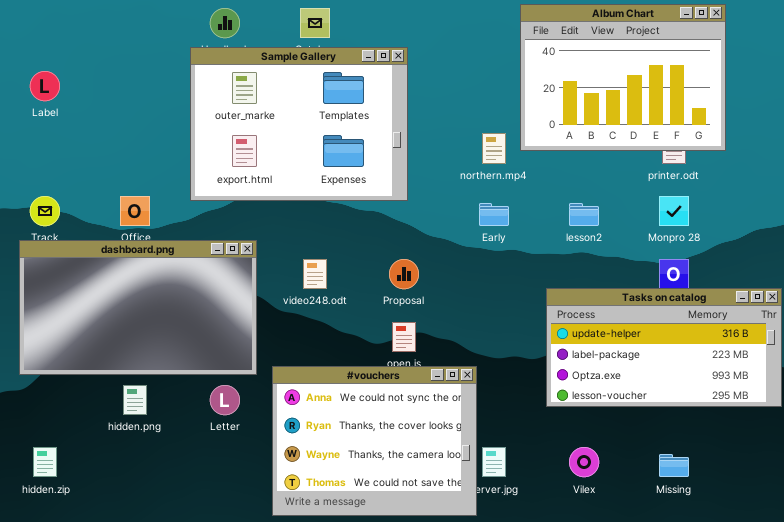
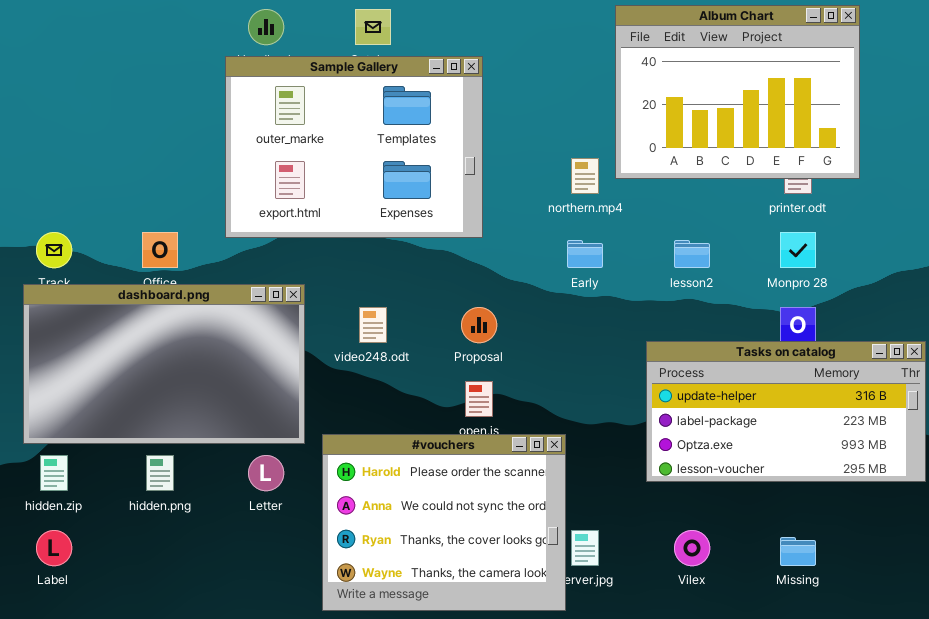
Label: [30,71,60,101] -> [36,530,72,566], moved
#vouchers: [272,366,477,516] -> [322,434,566,611], scrolled up 1 row
hidden.zip: [33,447,57,477] -> [40,455,68,491], moved

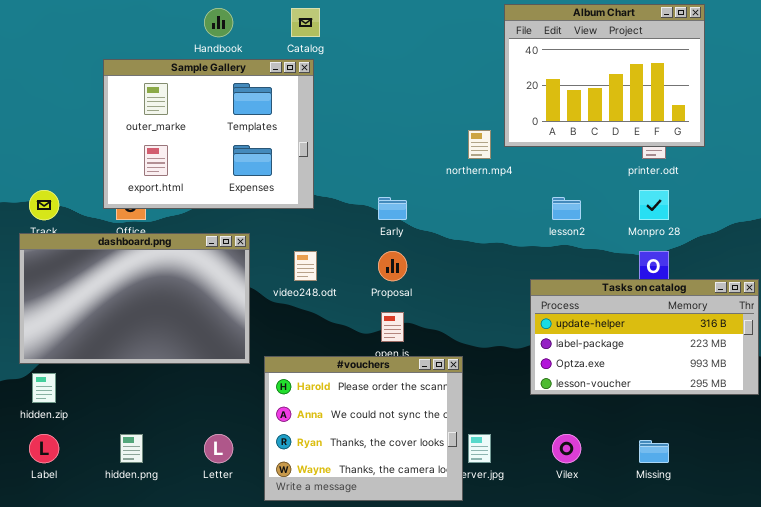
Sample Gallery: [225,56,483,238] -> [103,59,314,209], moved
Early: [567,240,603,268] -> [378,197,407,220], moved
hidden.png: [146,455,174,491] -> [120,434,143,463], moved
Letter: [248,455,284,491] -> [204,434,233,463], moved

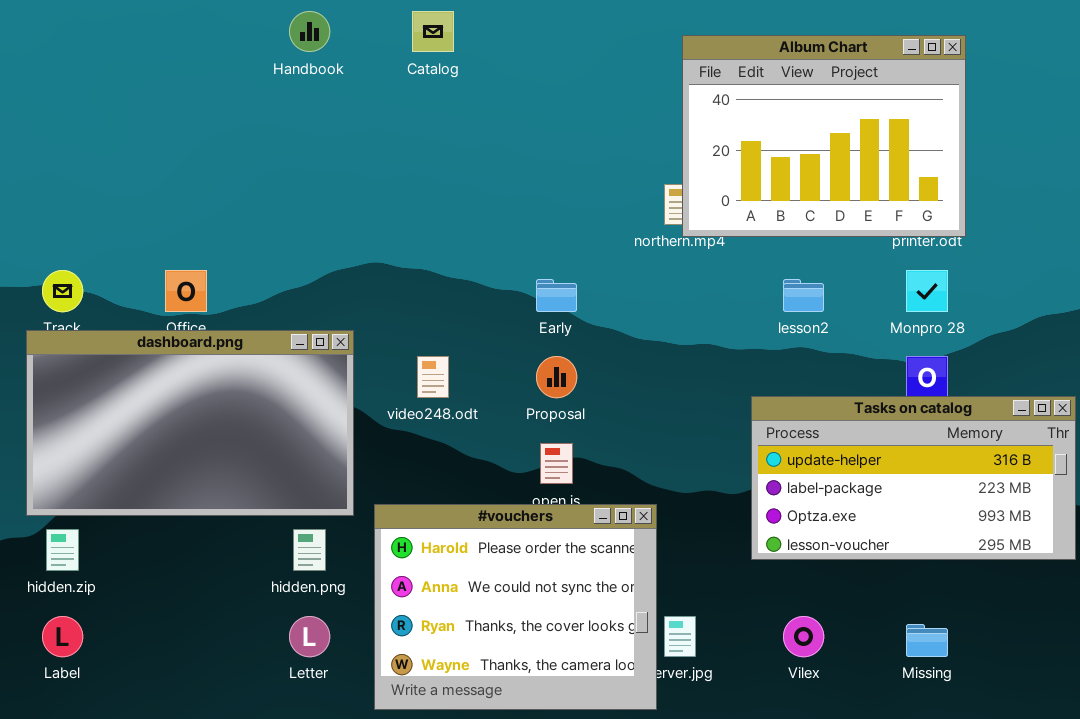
Album Chart: [504,4,705,147] -> [682,35,966,237], moved
Sample Gallery: [103,59,314,209] -> none, closed
hidden.png: [120,434,143,463] -> [293,529,326,571], moved

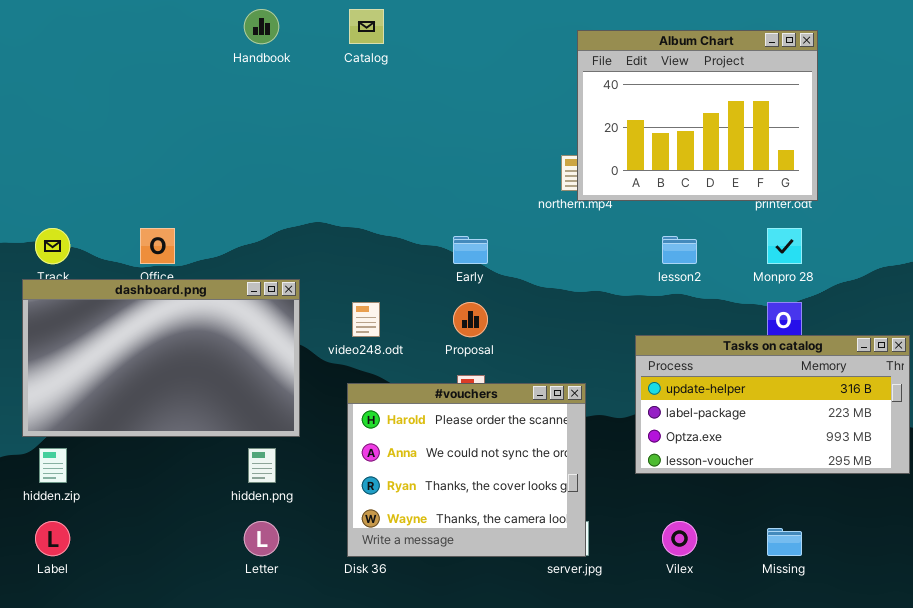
#vouchers: [374,504,657,710] -> [347,383,586,557], moved

